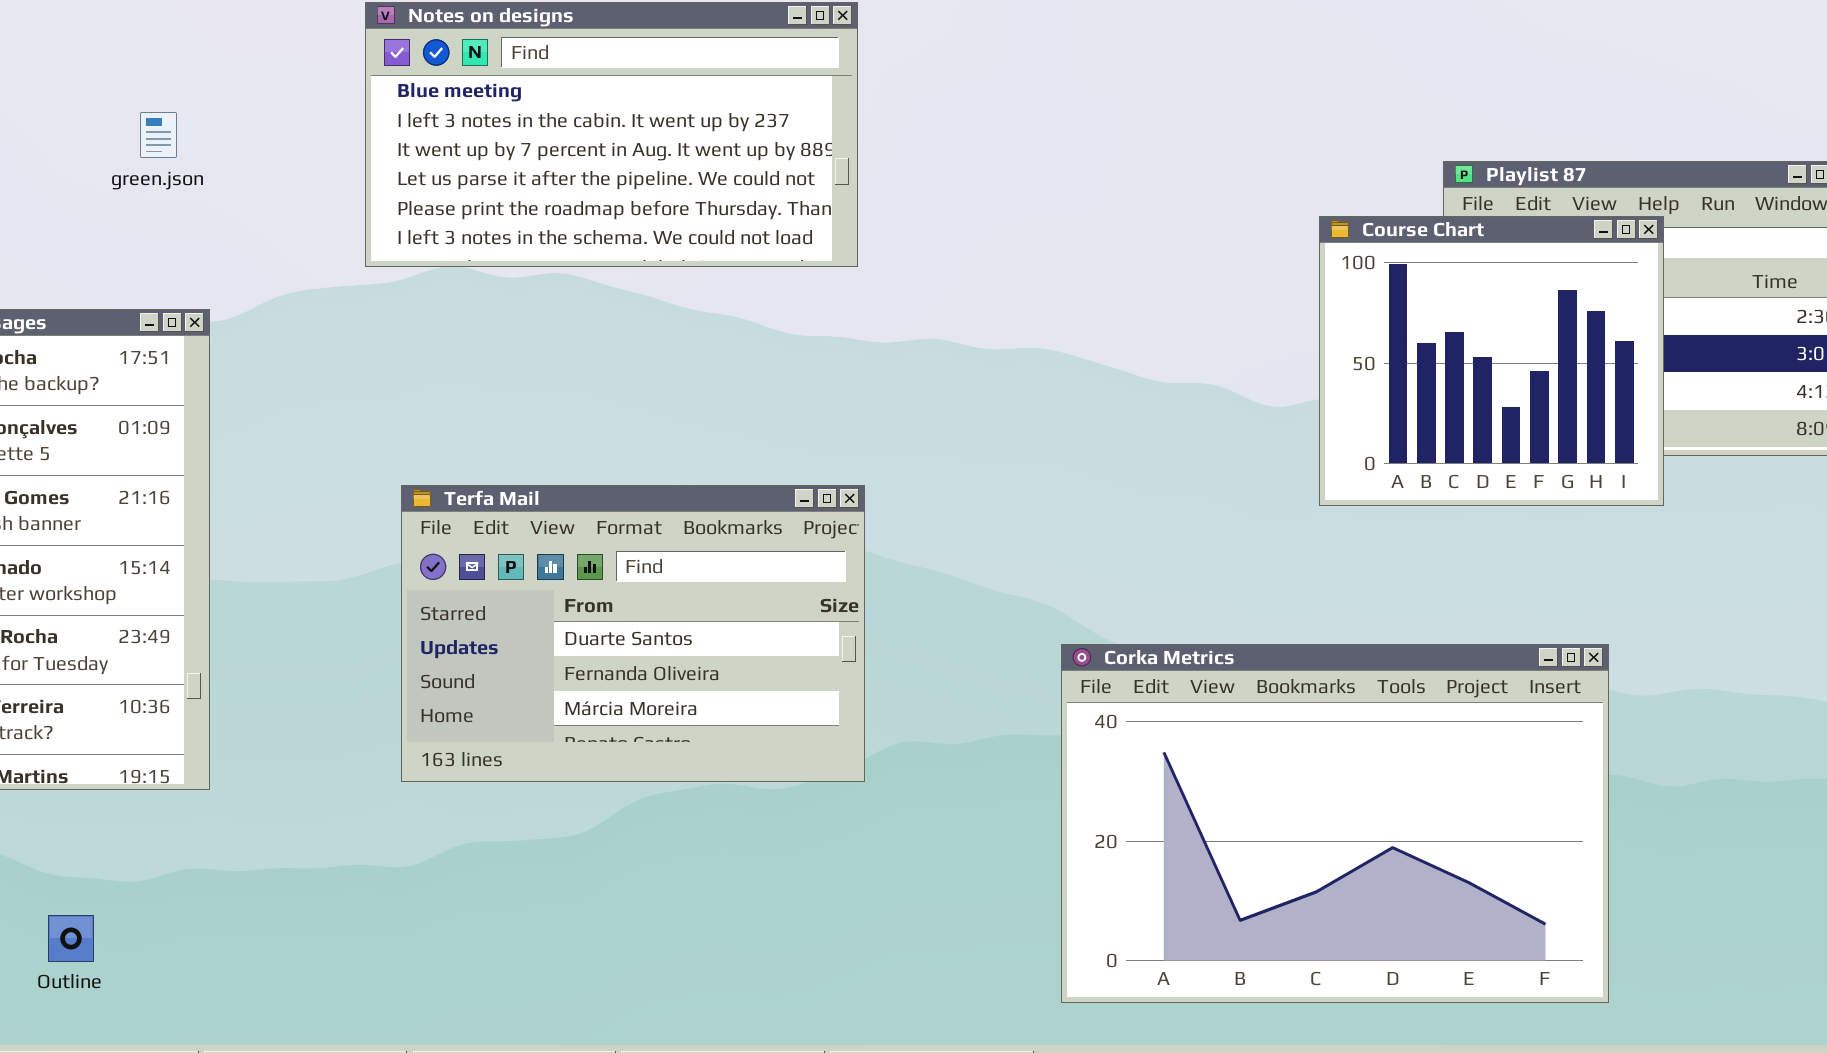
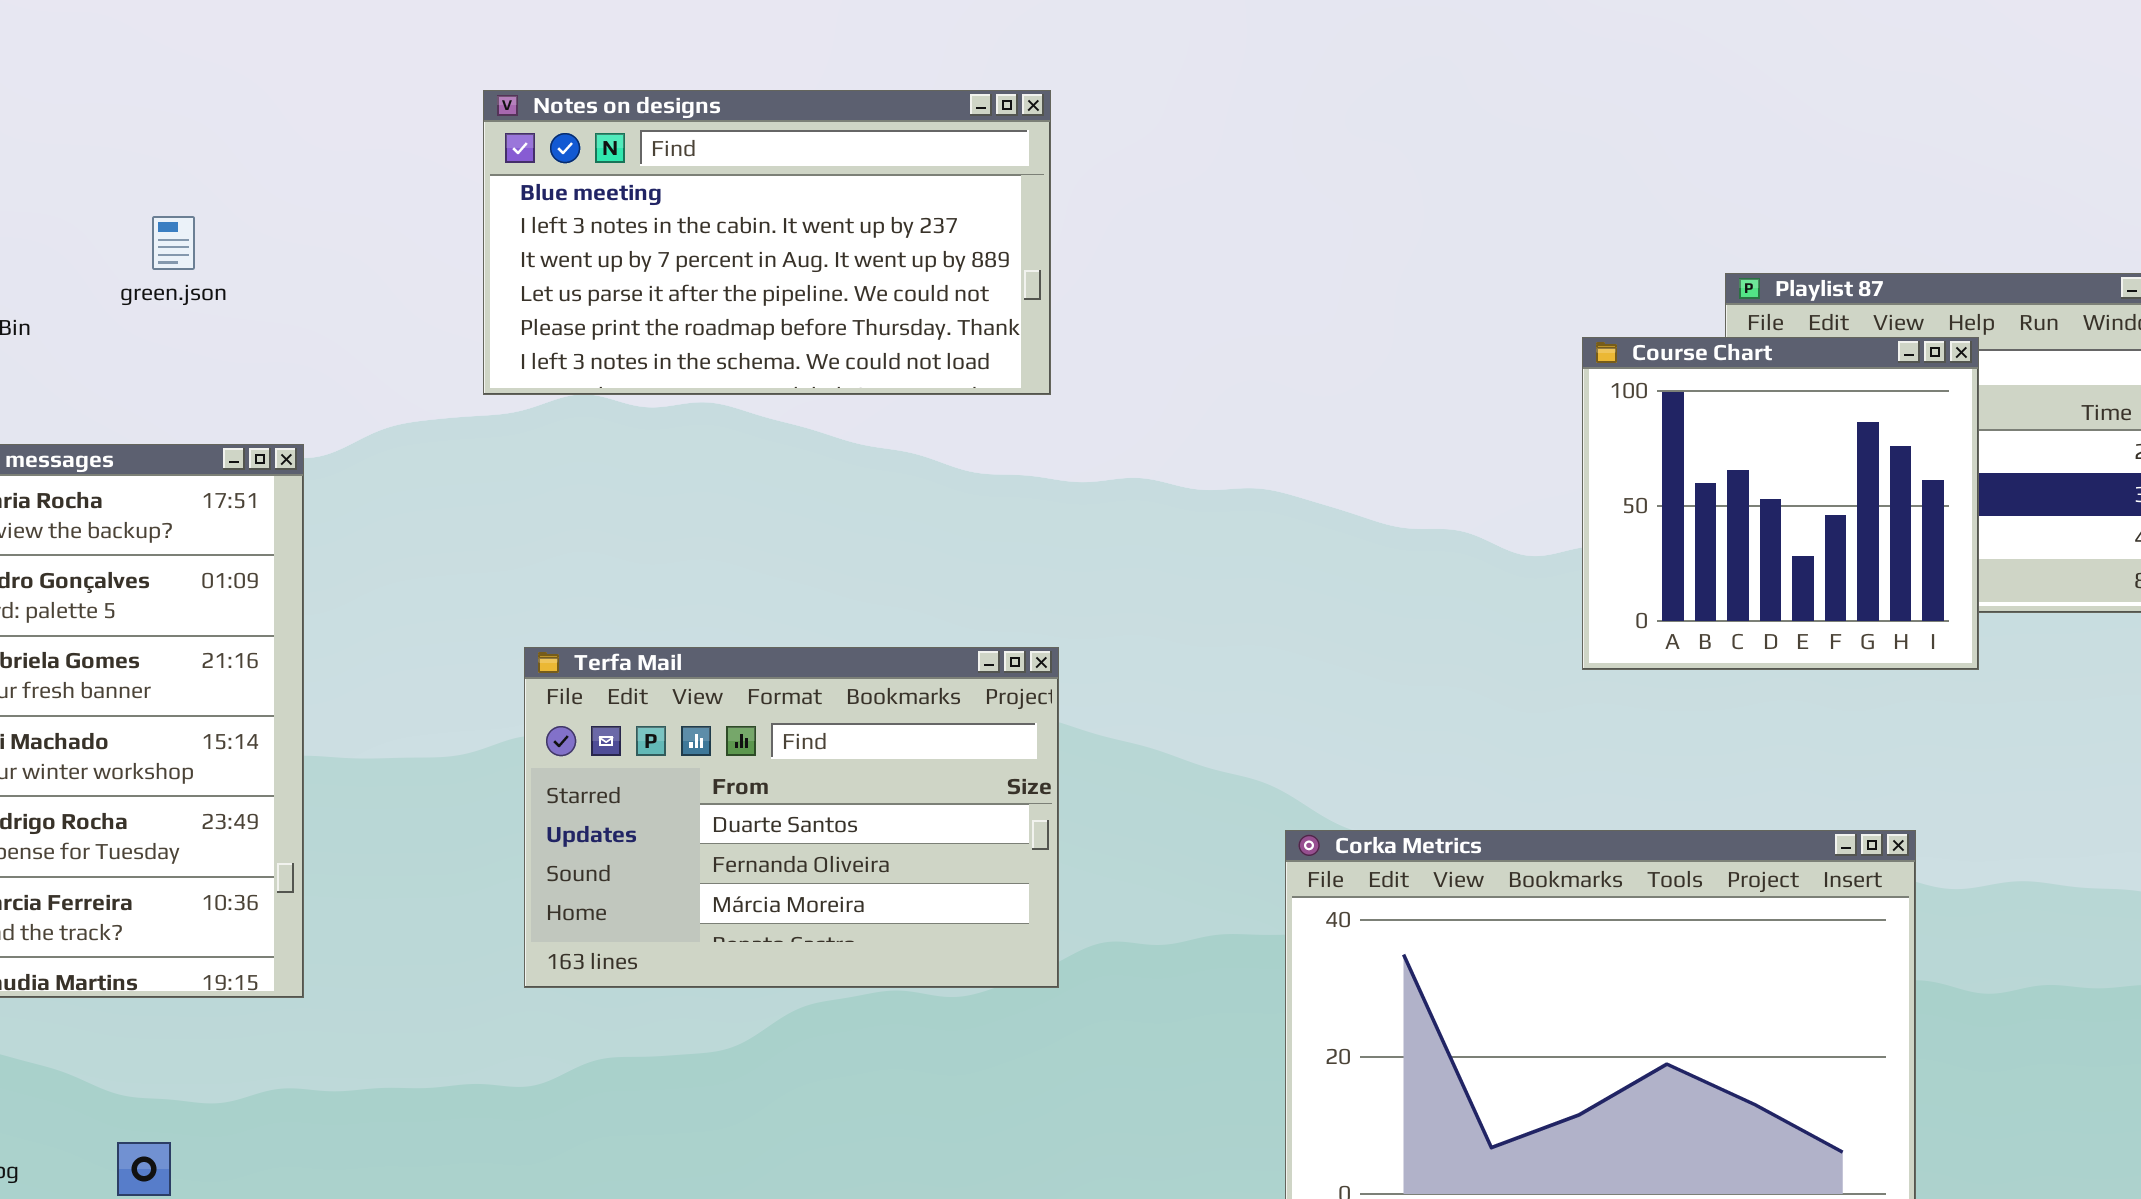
green.json: [140,112,177,158] -> [152,216,195,270], moved

